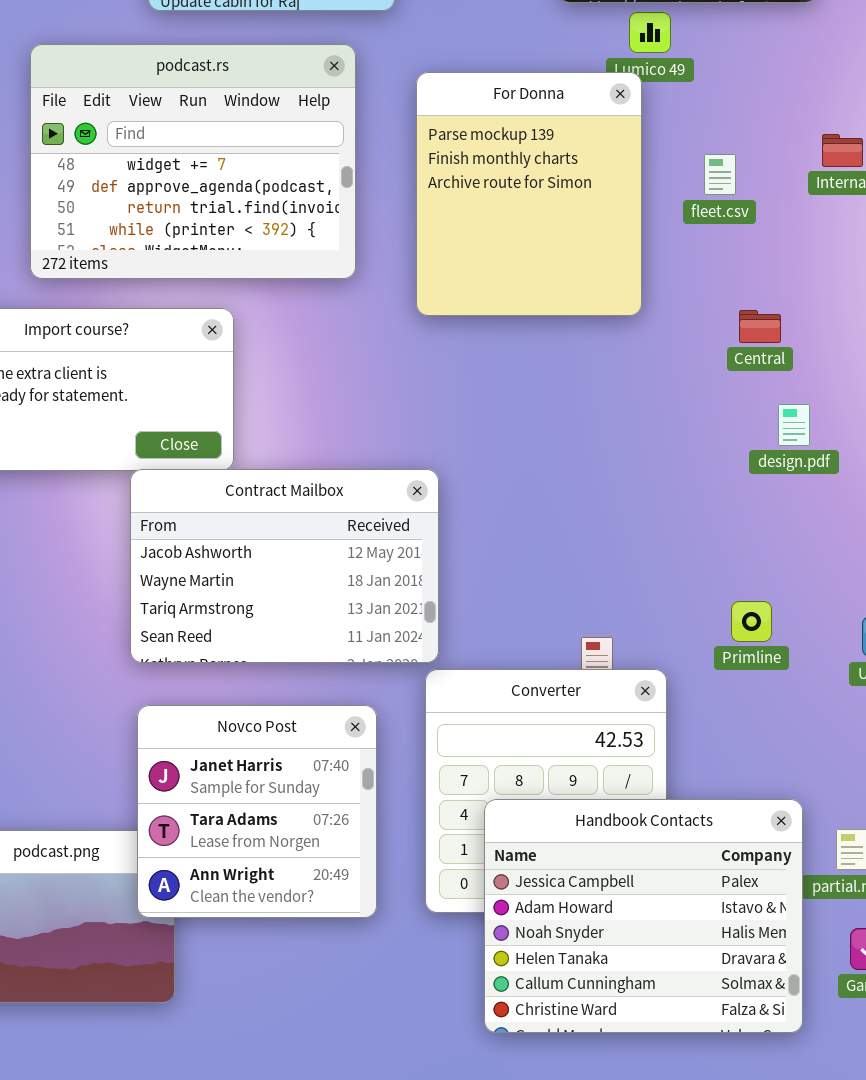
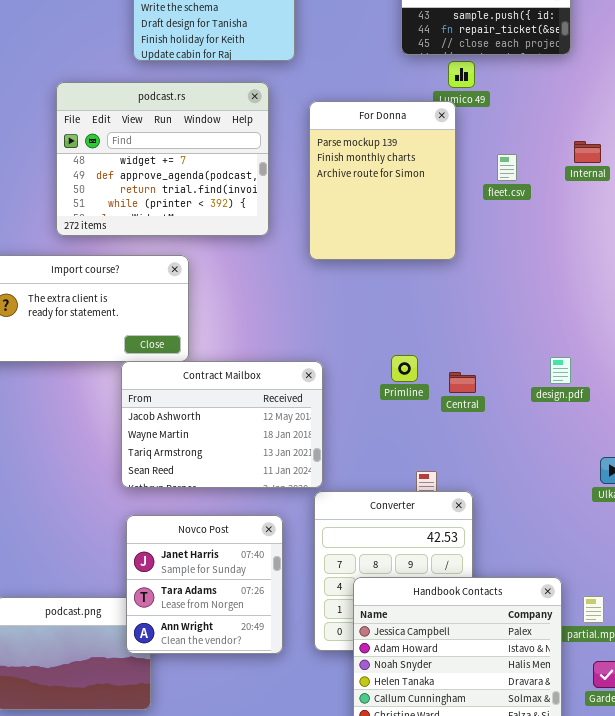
Central: [739,310,781,343] -> [449,372,476,393], moved
design.pdf: [778,404,810,446] -> [550,357,571,384], moved
Primline: [731,601,772,642] -> [391,355,418,382], moved

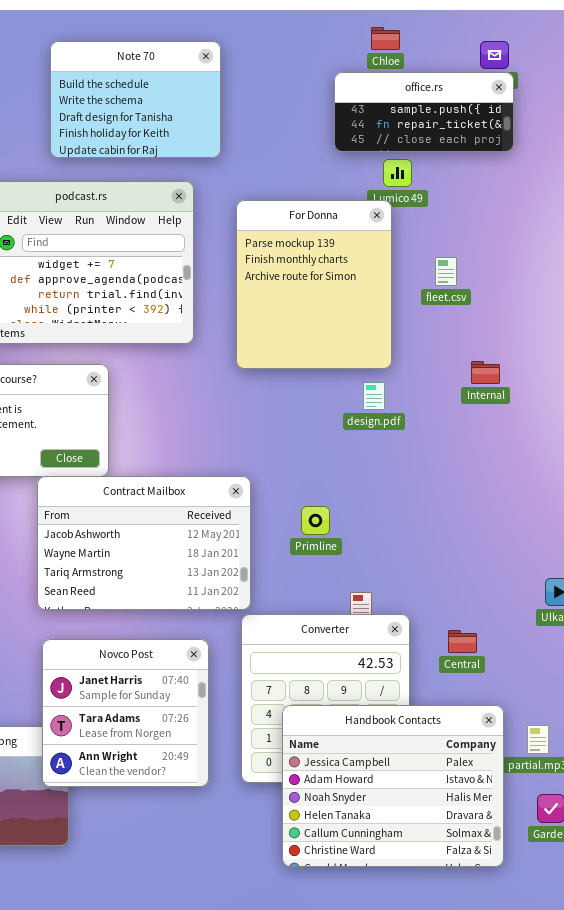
Internal: [574,141,601,163] -> [471,361,500,384], moved
Primline: [391,355,418,382] -> [301,506,330,535], moved
design.pdf: [550,357,571,384] -> [363,382,385,410], moved
Central: [449,372,476,393] -> [448,630,477,653], moved

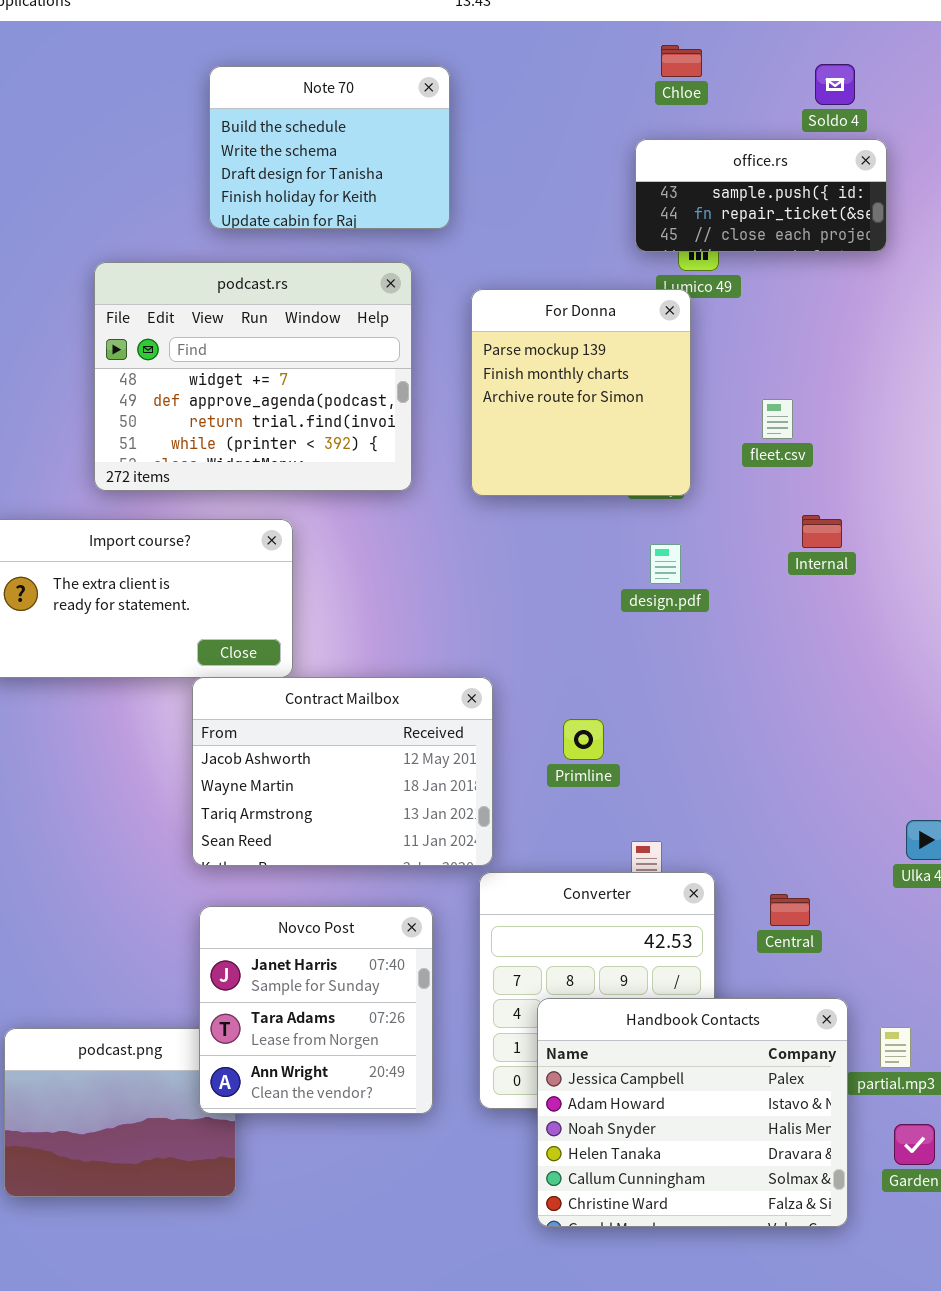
office.rs: [334,72,514,152] -> [635,139,887,252], moved
For Donna: [236,200,392,369] -> [471,289,691,496], resized
fleet.csv: [435,257,457,286] -> [762,399,793,439], moved

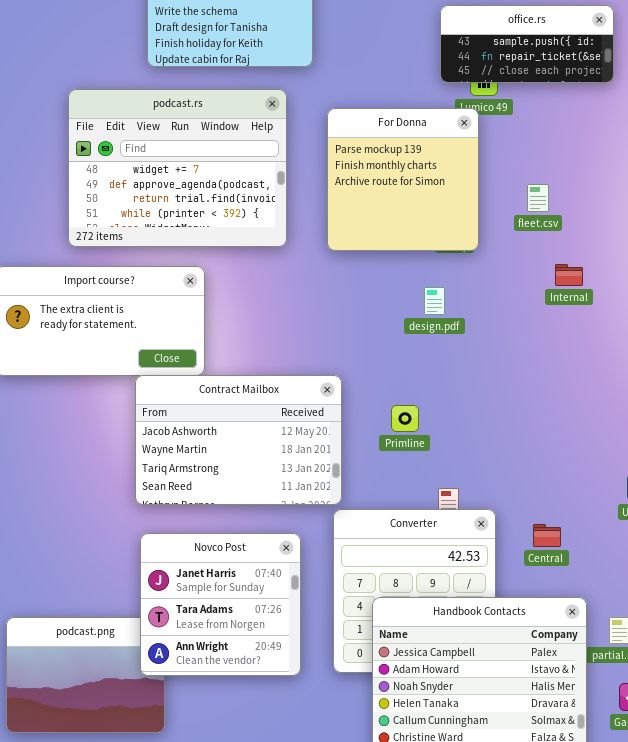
design.pdf: [650,544,681,584] -> [424,287,445,315], moved

